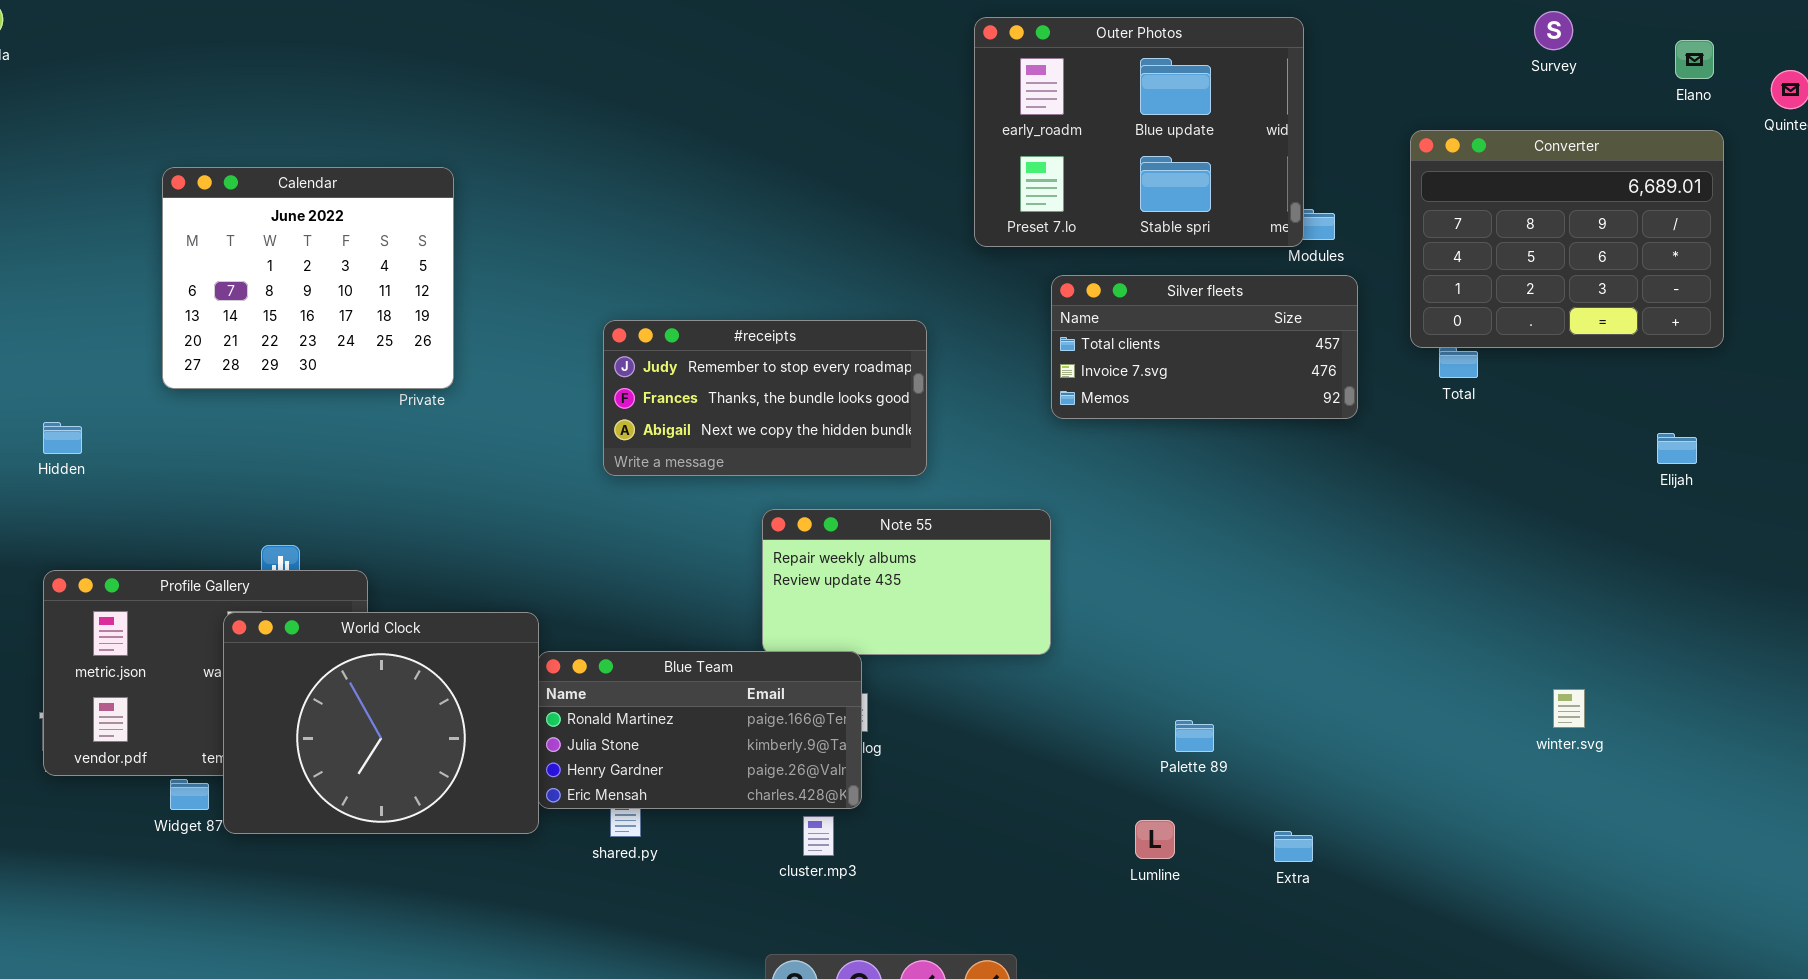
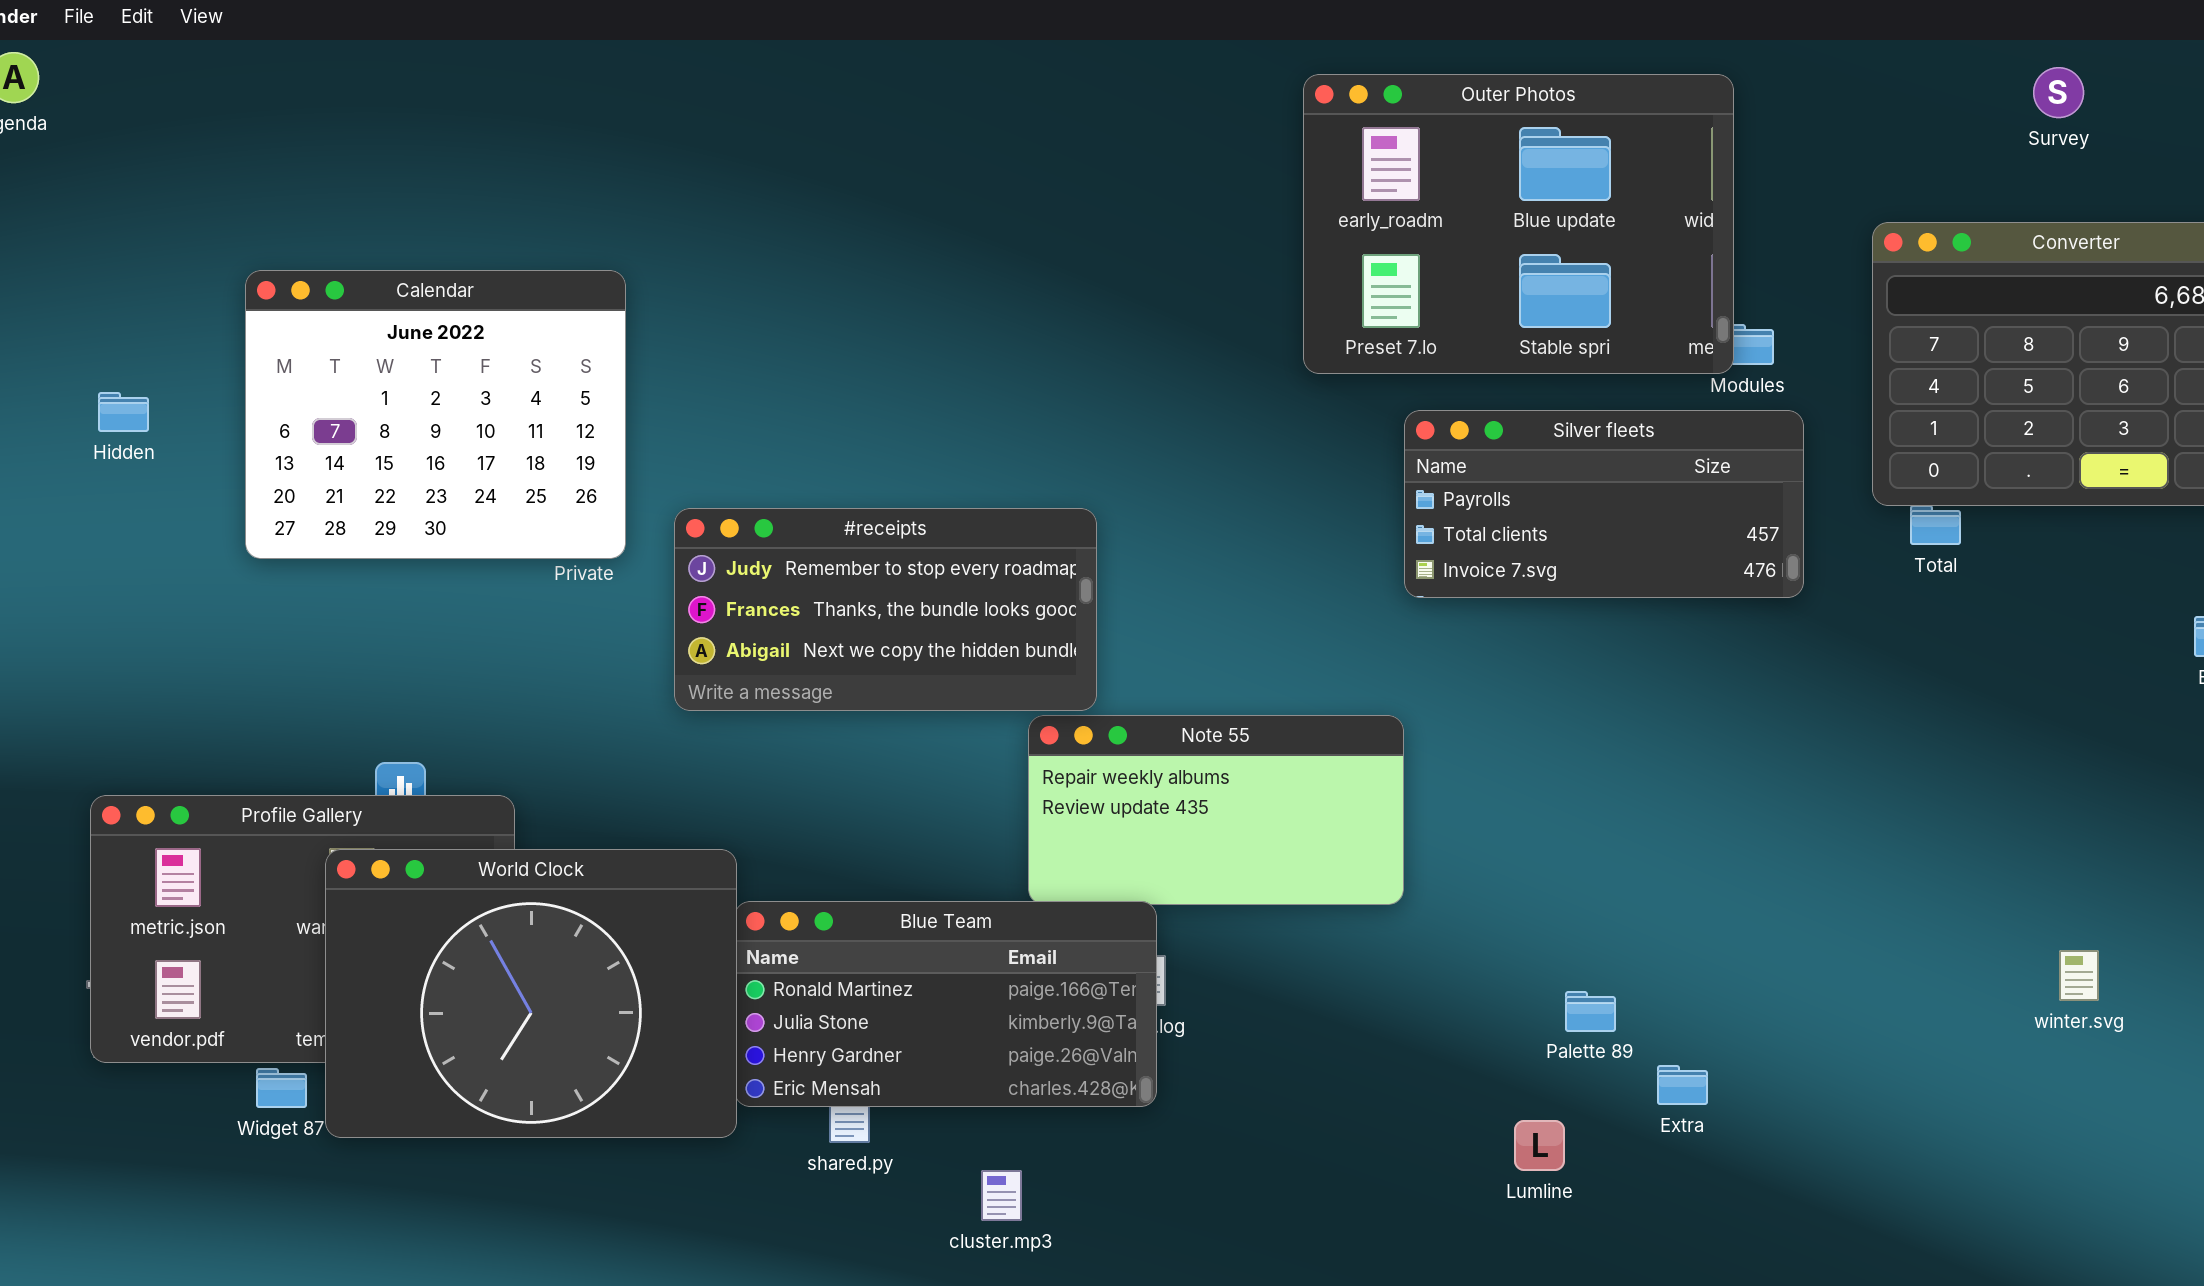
Silver fleets: [1051,275,1358,419] -> [1404,410,1804,598], scrolled up 1 row
#receipts: [603,320,927,476] -> [674,508,1097,711], moved
Hidden: [43,422,82,454] -> [98,392,149,432], moved
cluster.mp3: [803,816,834,856] -> [981,1170,1022,1221], moved
Extra: [1274,831,1313,862] -> [1657,1065,1708,1105], moved

